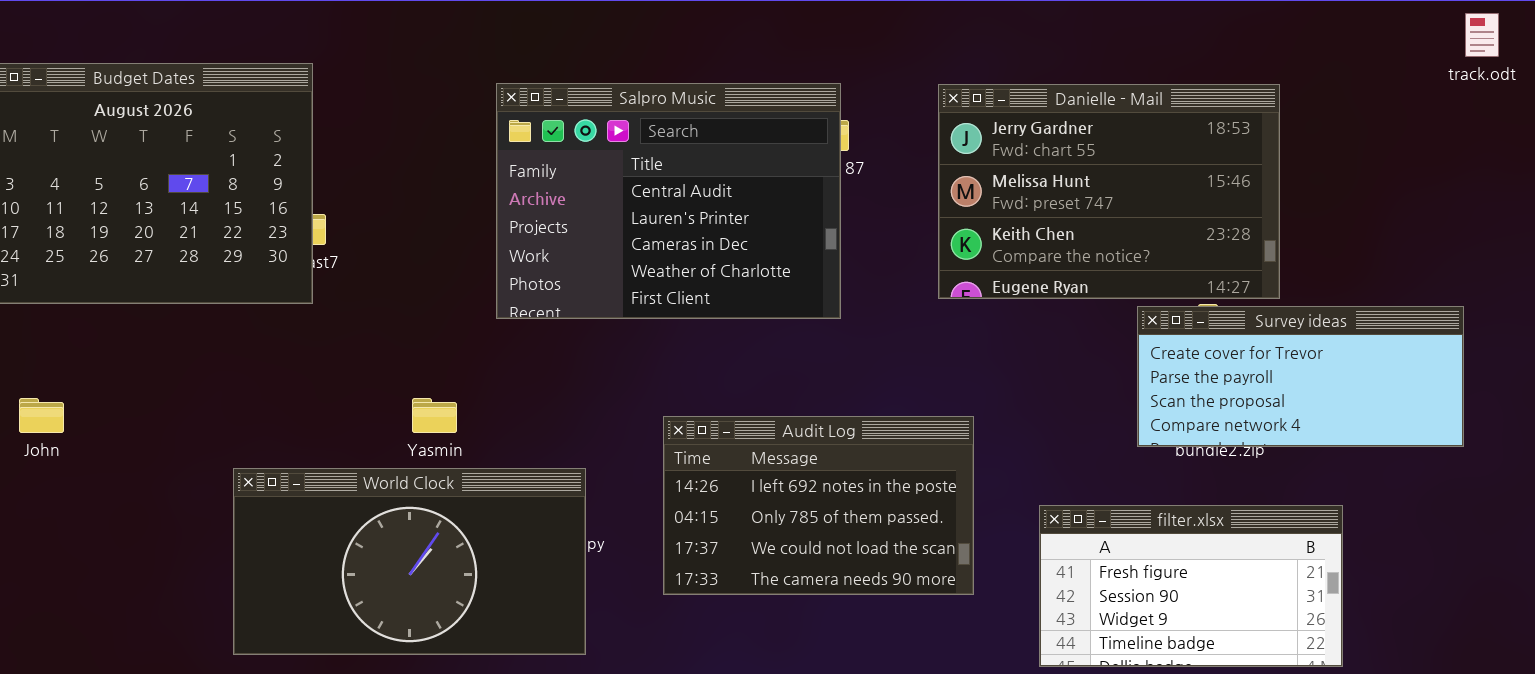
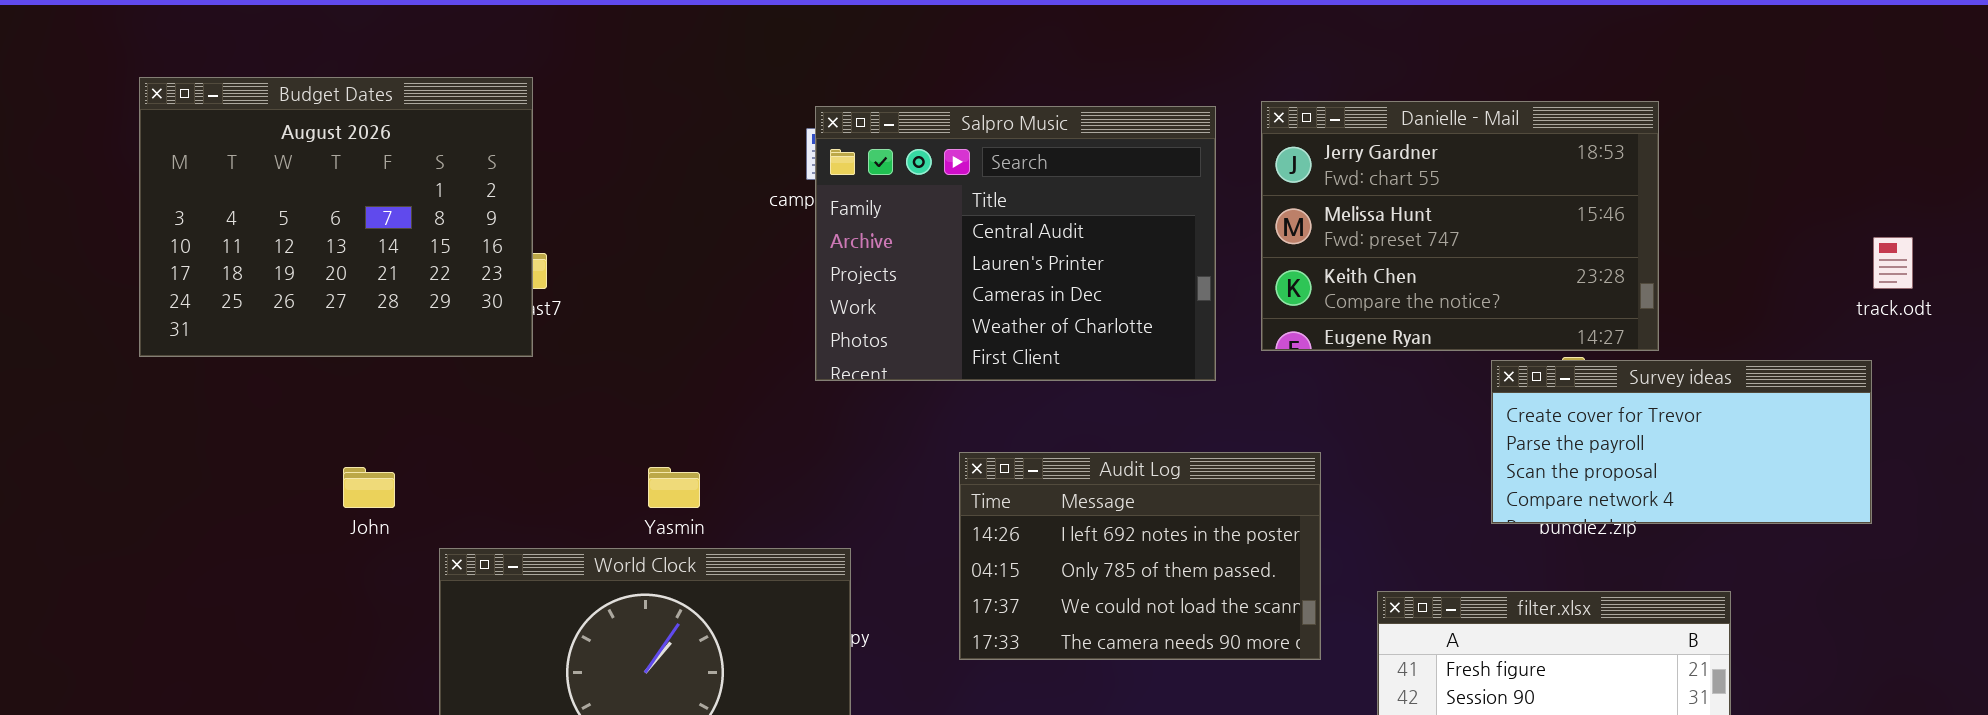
track.odt: [1465,13,1499,57] -> [1873,237,1913,289], moved
Salpro Music: [496,83,841,319] -> [815,106,1216,381], moved
John: [19,398,64,433] -> [343,467,395,508], moved
Audit Log: [663,416,974,595] -> [959,452,1321,660], moved

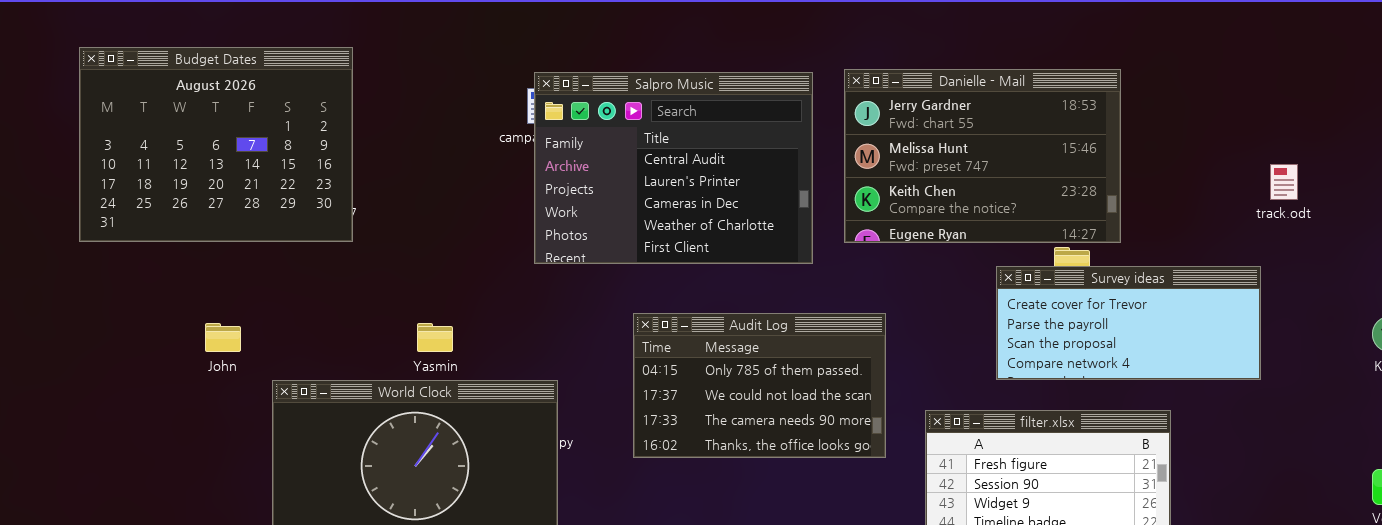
Budget Dates: [139,77,533,357] -> [79,47,353,242], moved
Survey ideas: [1491,360,1872,524] -> [996,266,1261,380], moved
Audit Log: [959,452,1321,660] -> [633,313,886,458], scrolled down 1 row

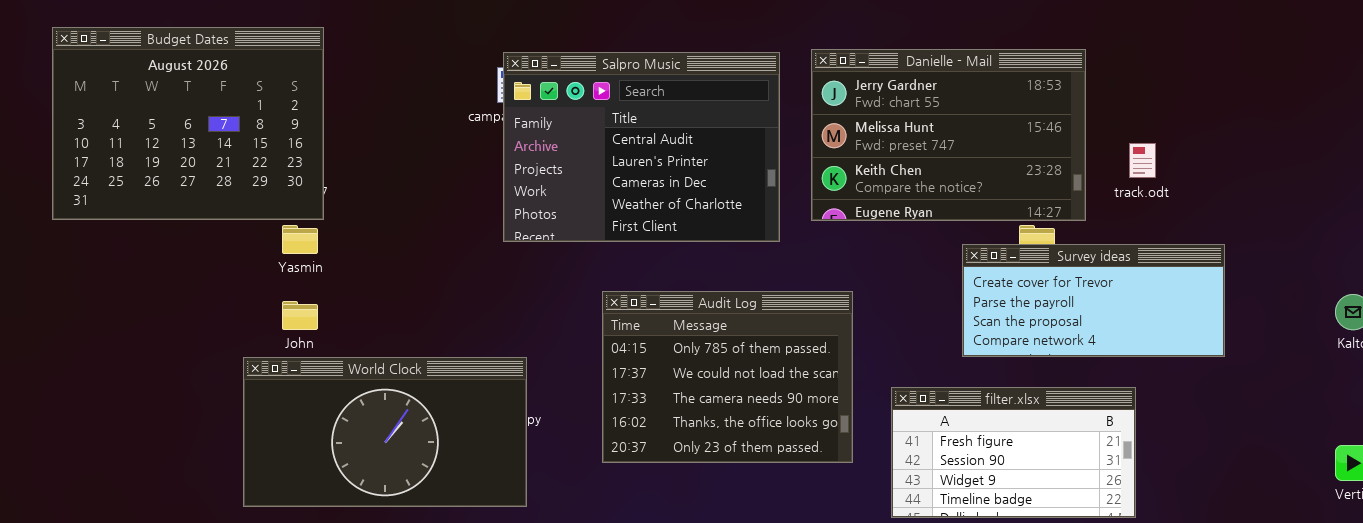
track.odt: [1270,164,1298,200] -> [1129,143,1156,178], moved
Audit Log: [633,313,886,458] -> [602,291,853,463], resized
John: [205,323,241,352] -> [282,301,318,330], moved
Yasmin: [417,323,453,352] -> [282,225,318,254], moved

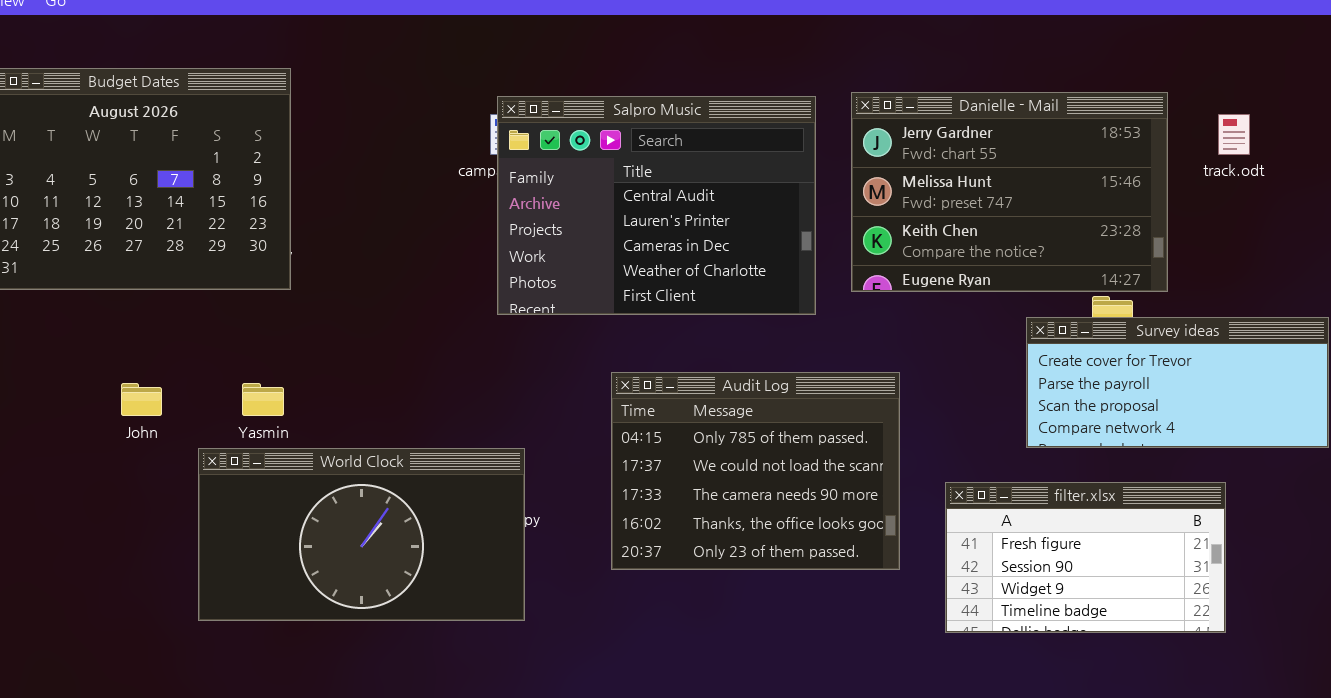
track.odt: [1129,143,1156,178] -> [1218,114,1250,155], moved
Yasmin: [282,225,318,254] -> [242,383,284,416], moved
John: [282,301,318,330] -> [121,383,162,416], moved

